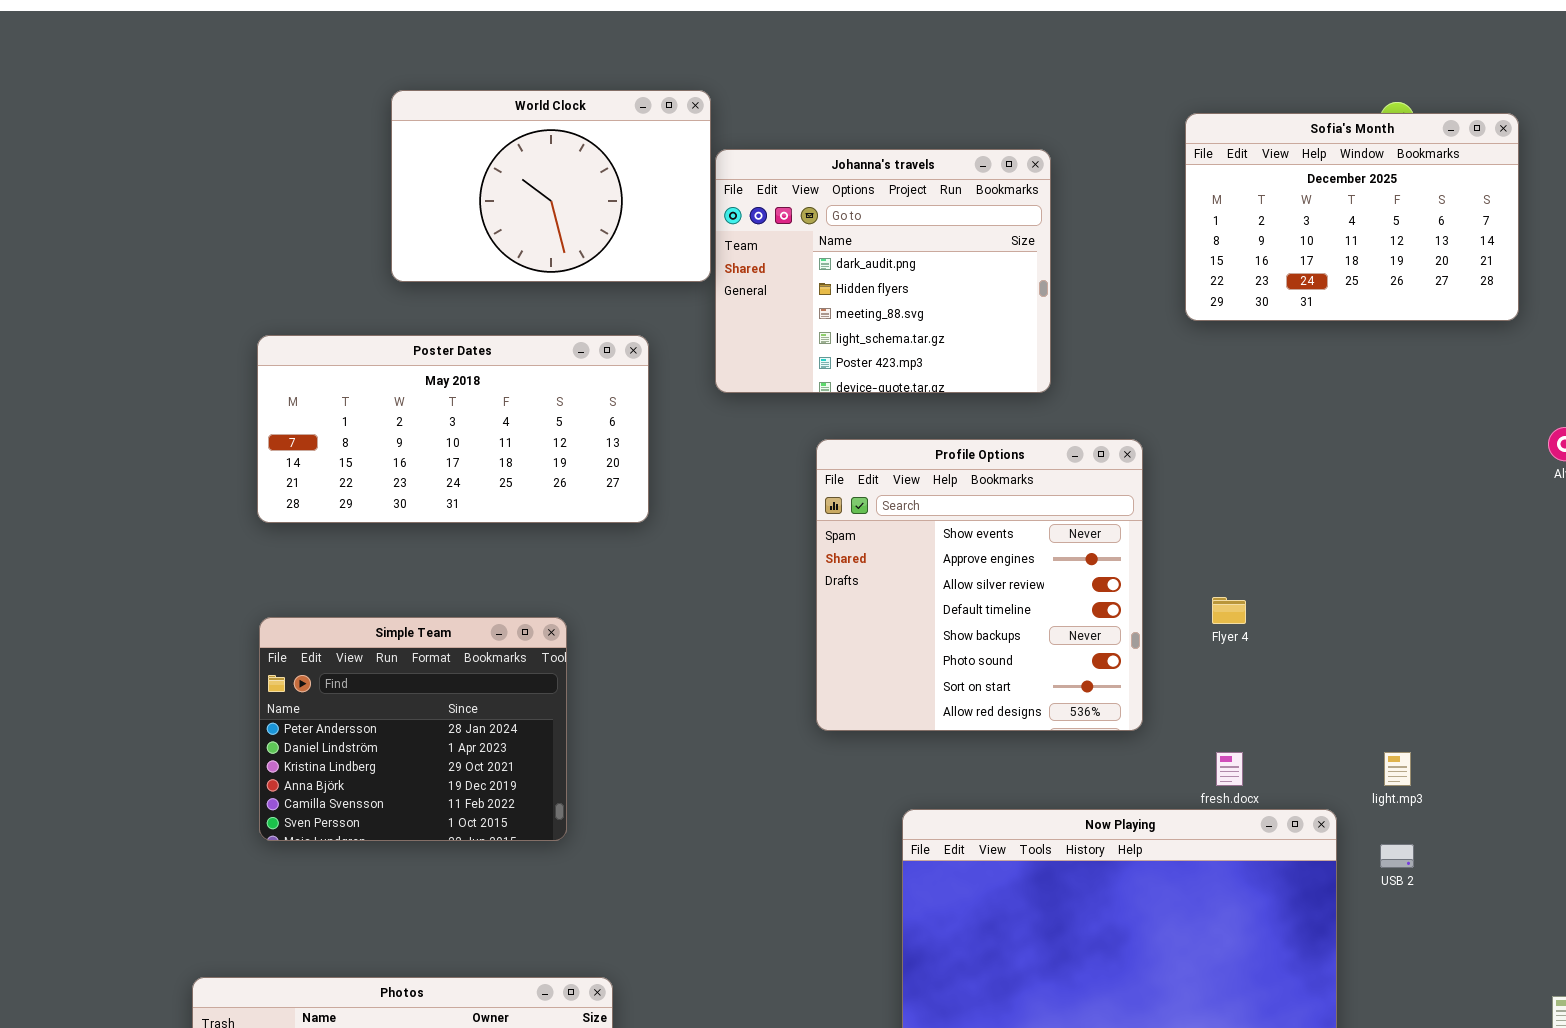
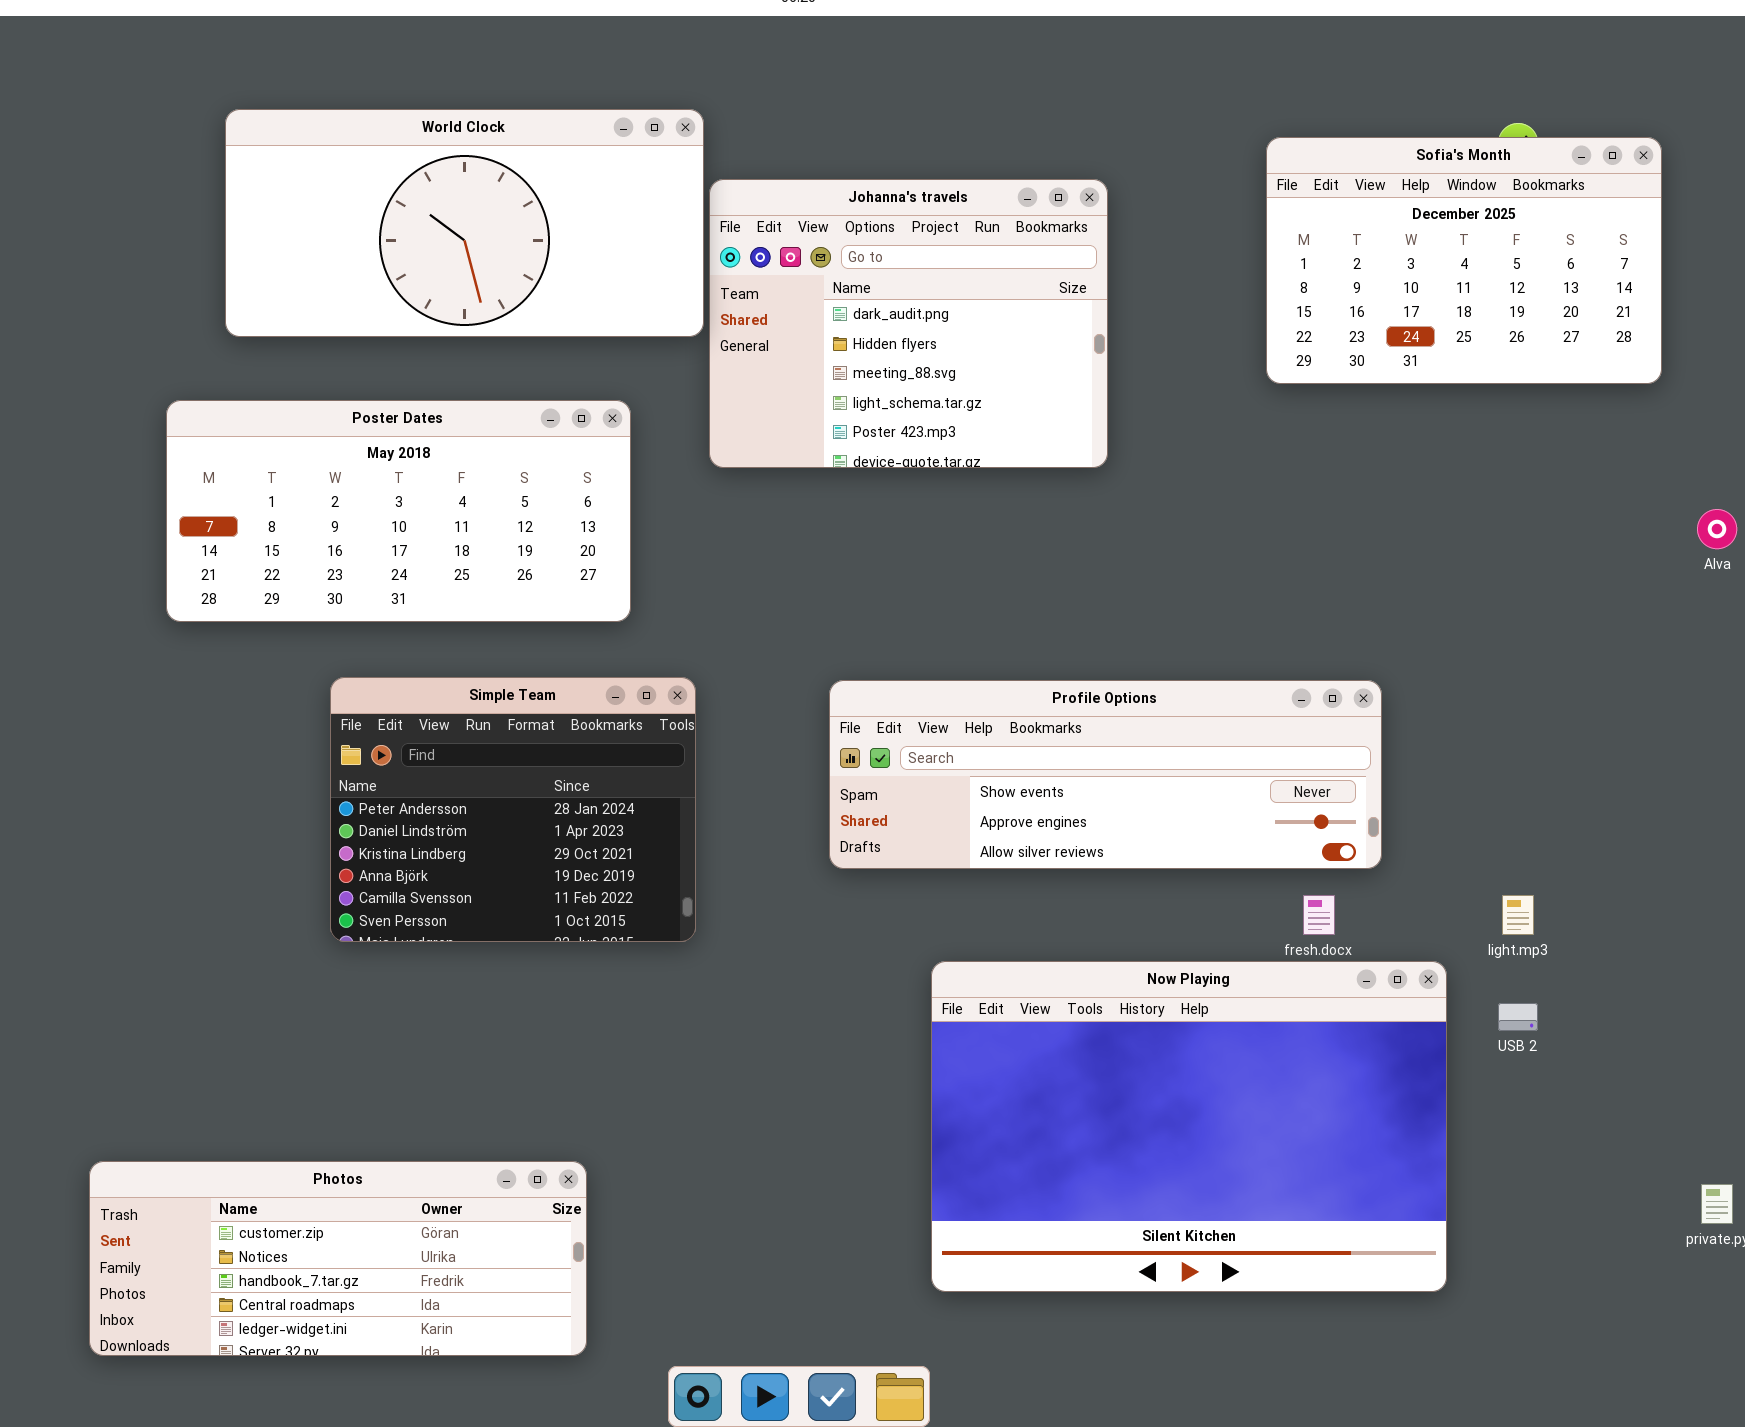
World Clock: [391,90,711,282] -> [225,109,704,337], resized
Profile Options: [816,439,1143,731] -> [829,680,1382,869], resized
Simple Team: [259,617,567,841] -> [330,677,696,942], moved

